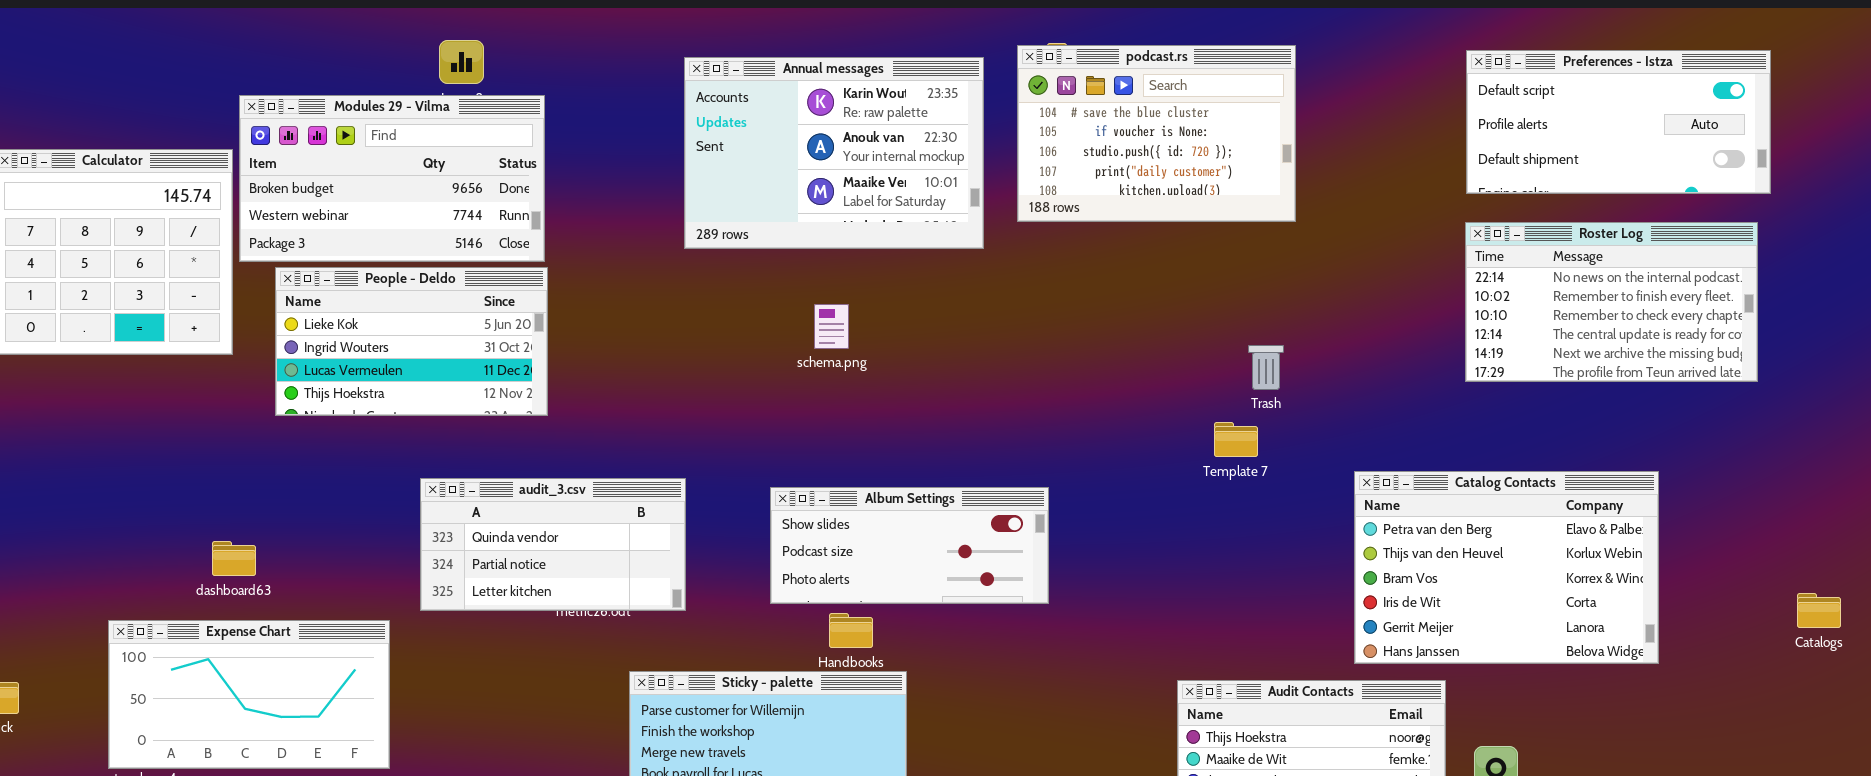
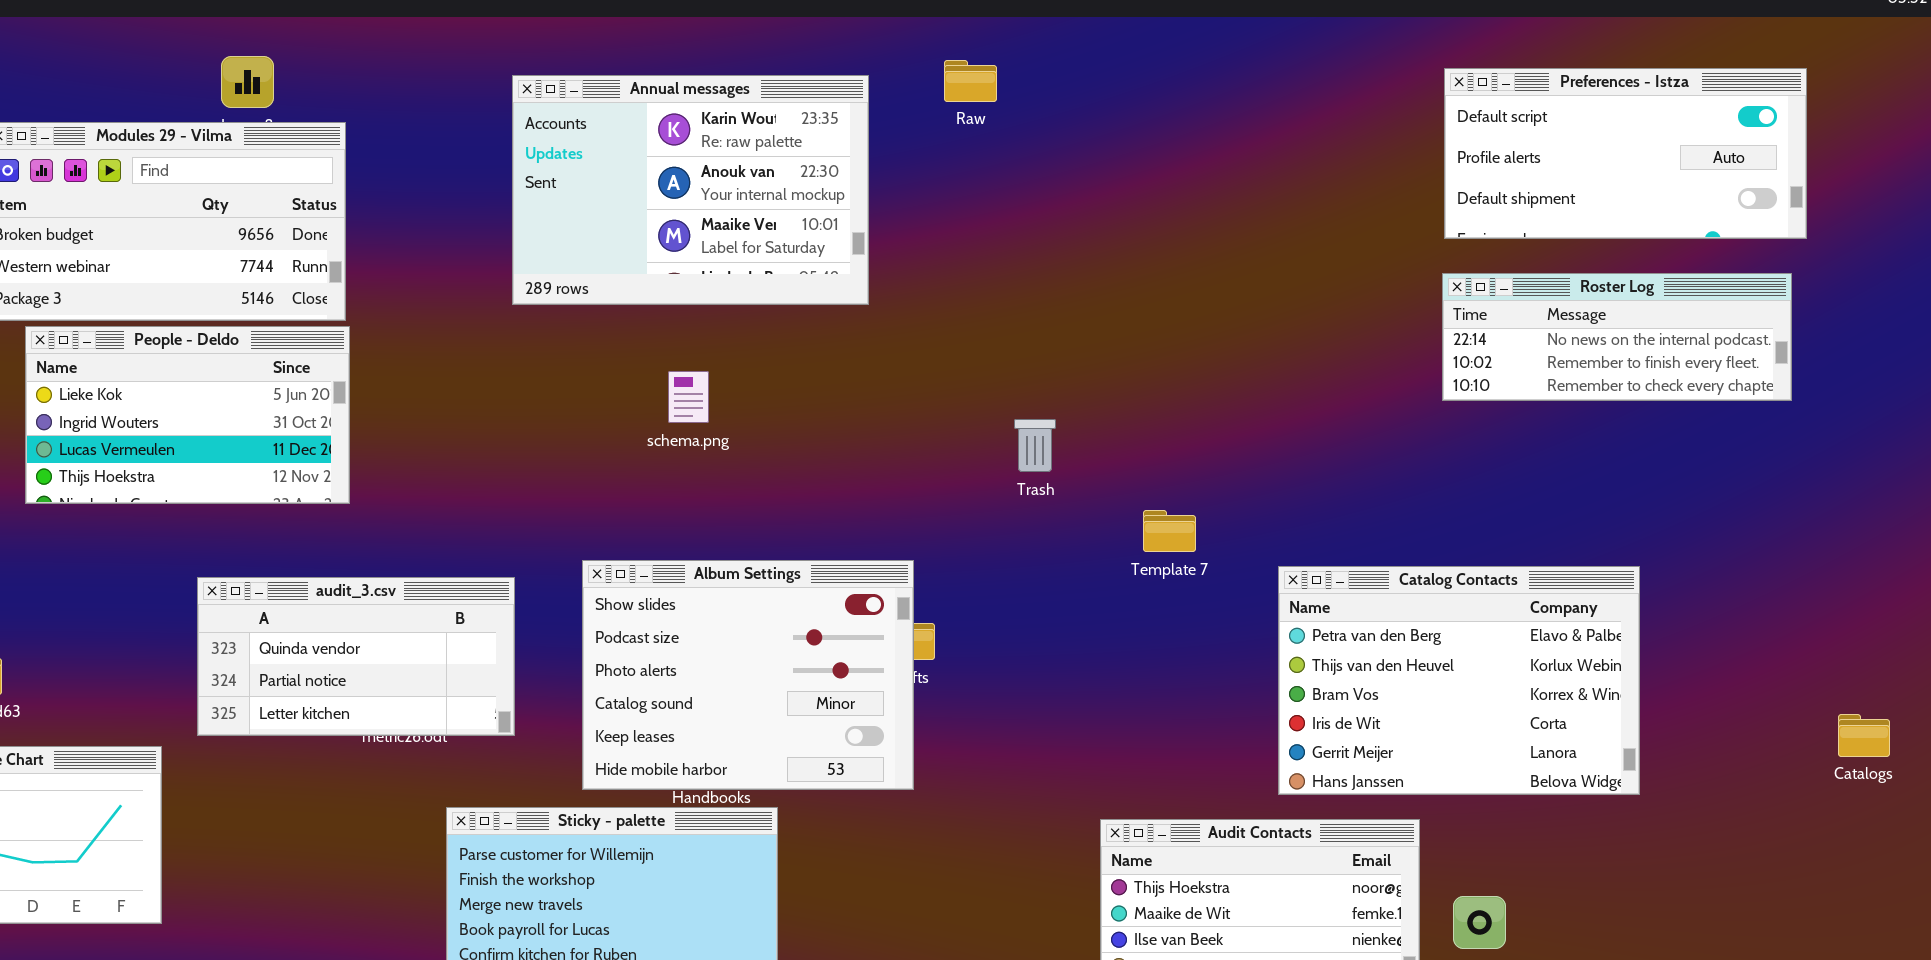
podcast.rs: [1017,45,1296,222] -> none, closed
Roster Log: [1465,222,1758,382] -> [1442,273,1792,401], resized
Trash: [1248,345,1284,390] -> [1014,419,1056,472], moved
Catalog Contacts: [1354,471,1659,664] -> [1278,566,1640,795], moved
Album Settings: [770,487,1049,604] -> [582,560,914,790], moved, resized

